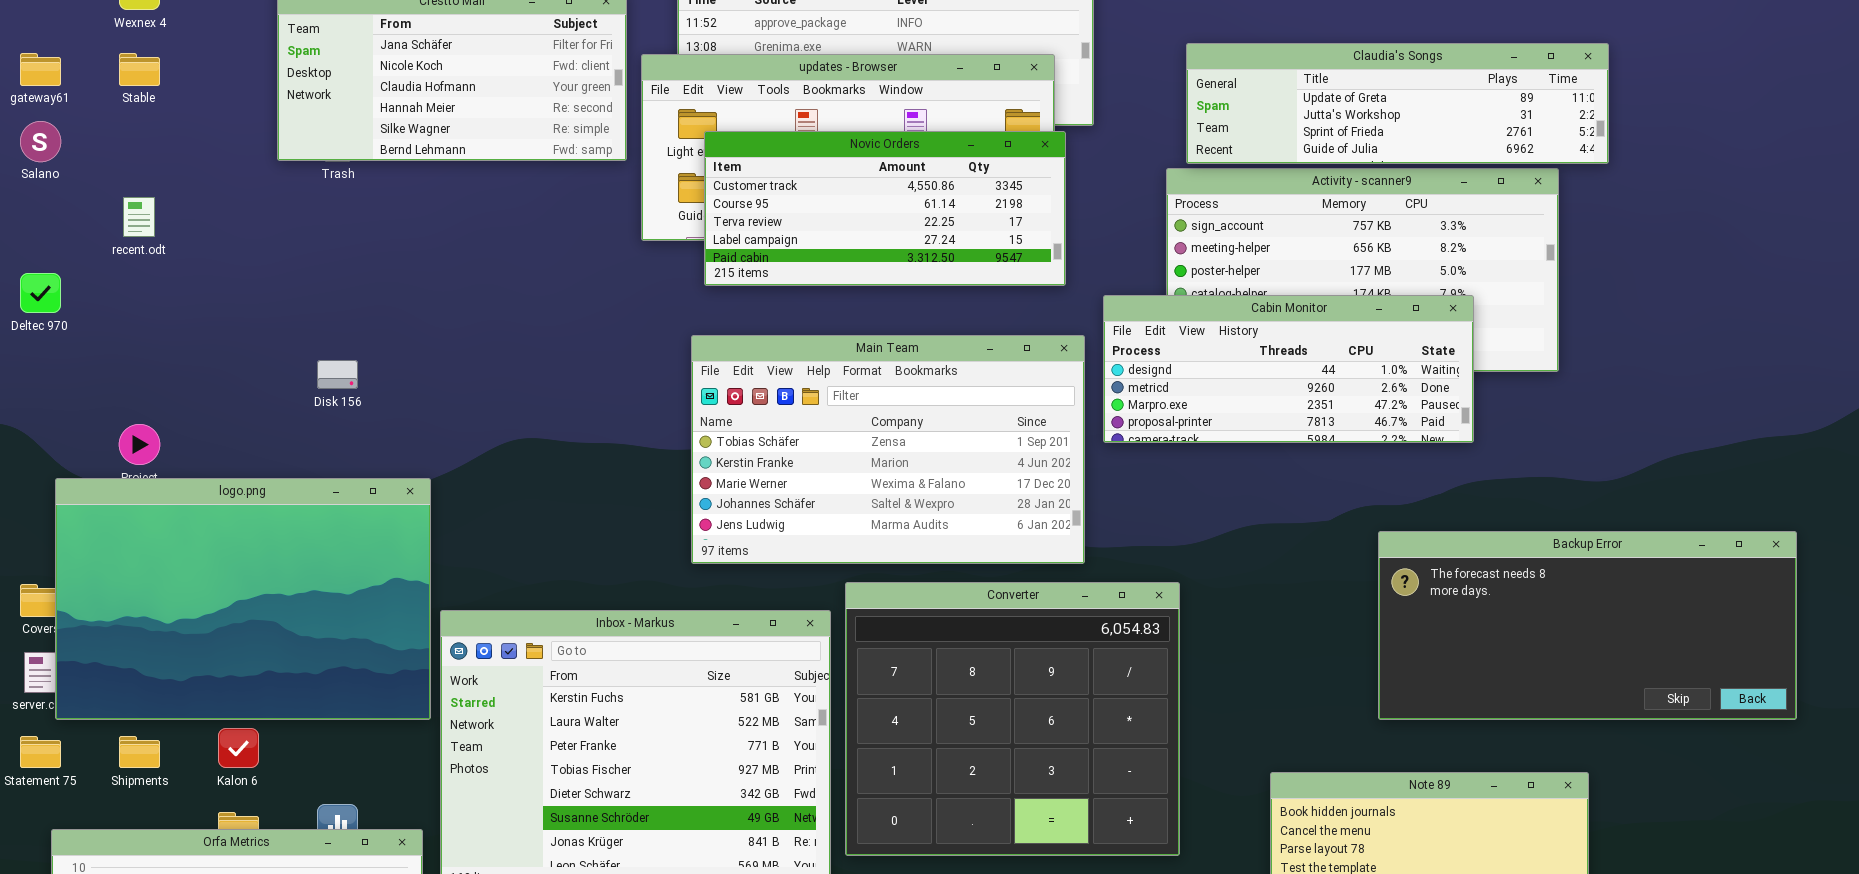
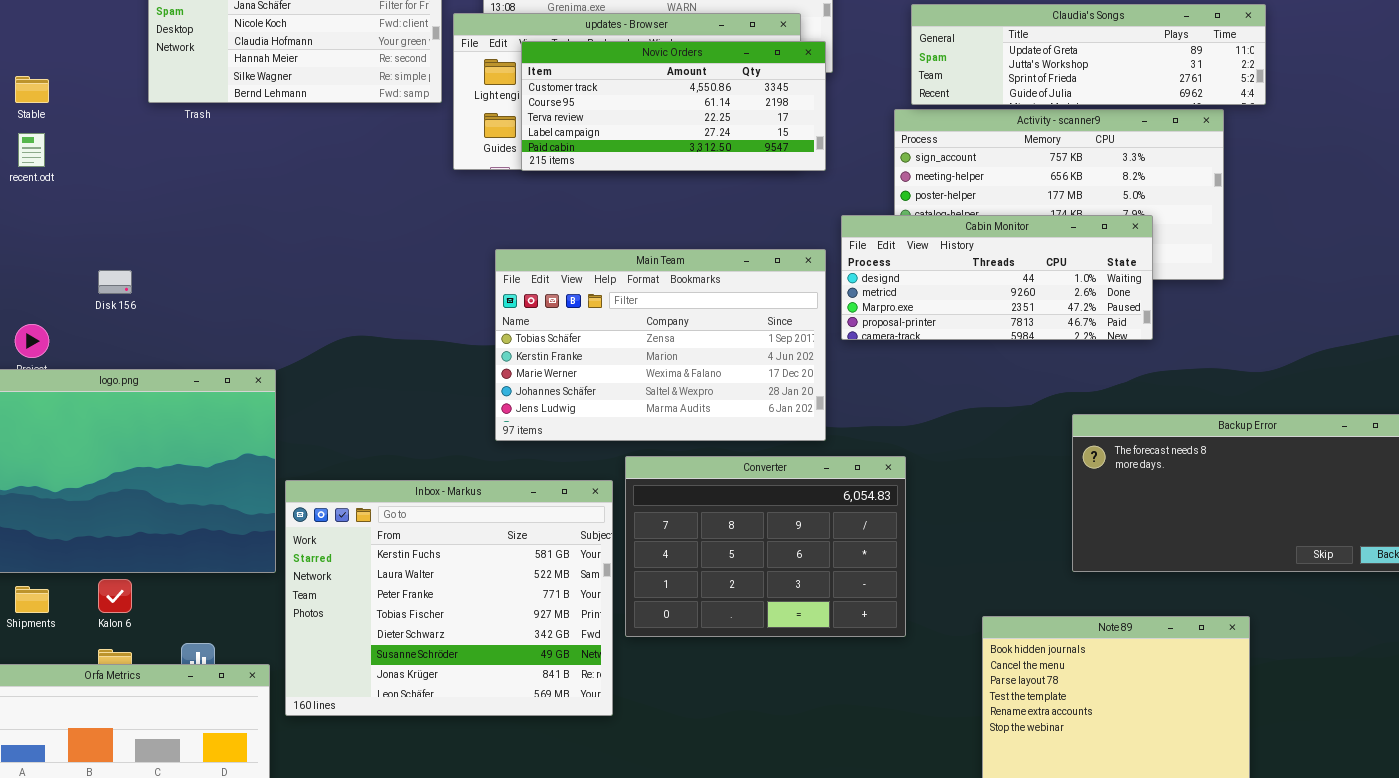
Stable: [119,53,160,86] -> [15,76,49,103], moved
Novic Orders: [704,131,1066,286] -> [521,41,826,171], moved
Disk 156: [317,360,358,389] -> [98,270,132,294], moved
Converter: [845,582,1180,856] -> [625,456,906,637], resized

